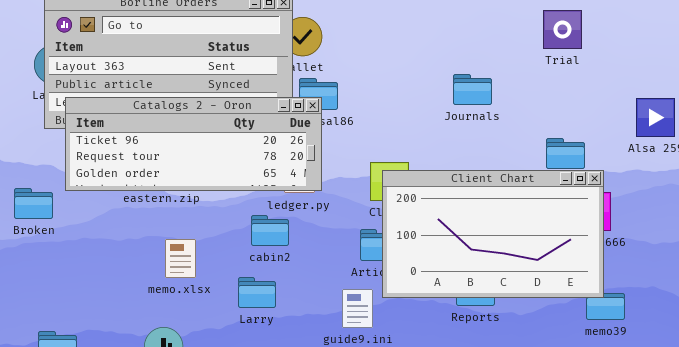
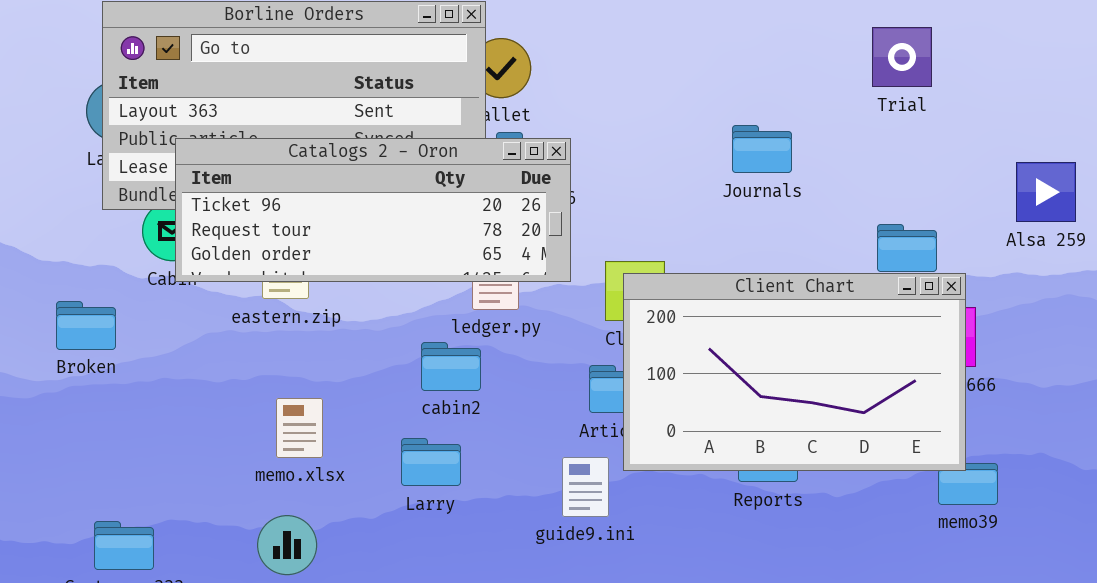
Catalogs 2 - Oron: [65,97,322,191] -> [175,138,571,282], moved
memo.xlsx: [165,239,196,278] -> [276,398,323,458], moved

